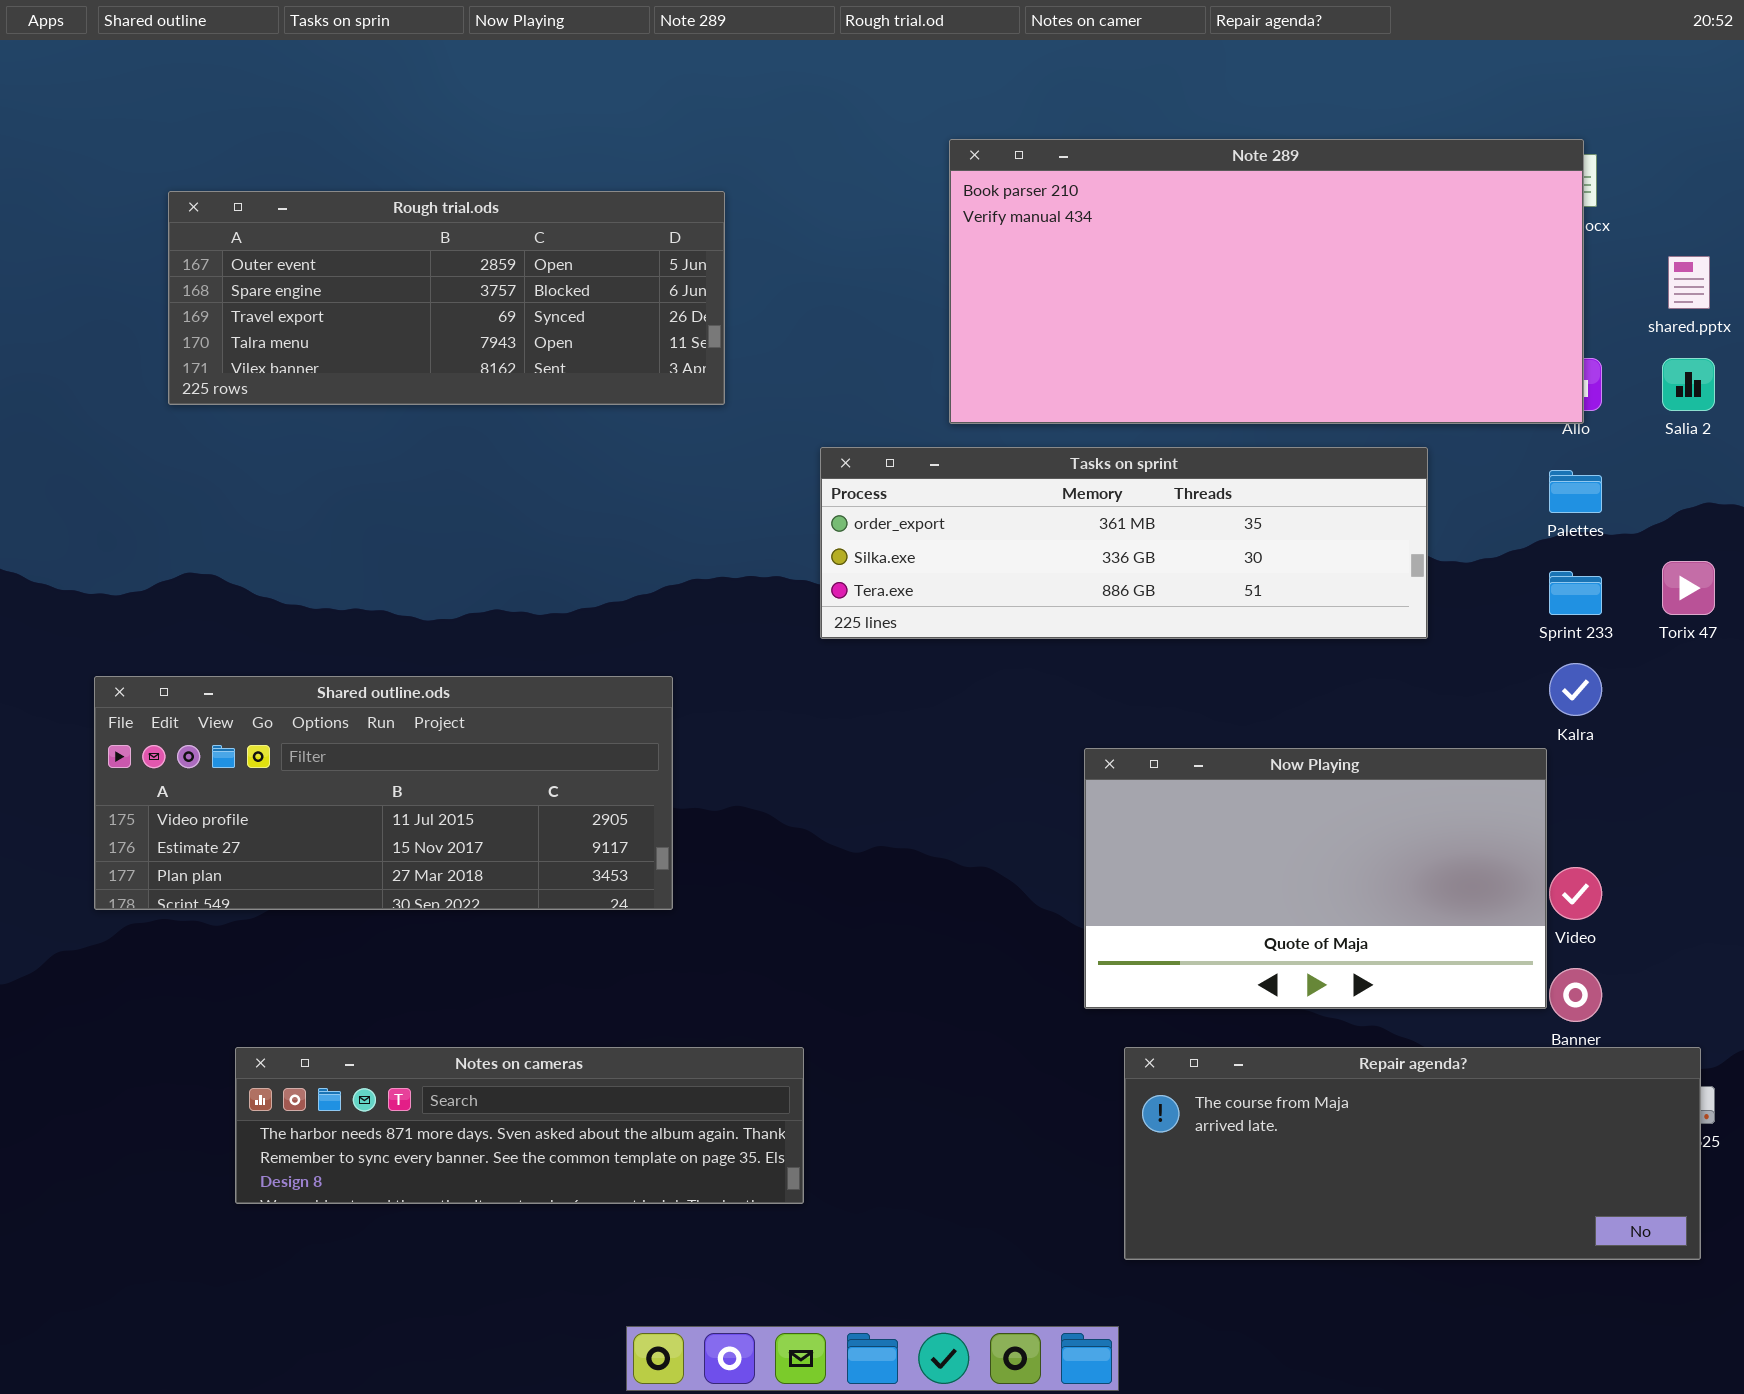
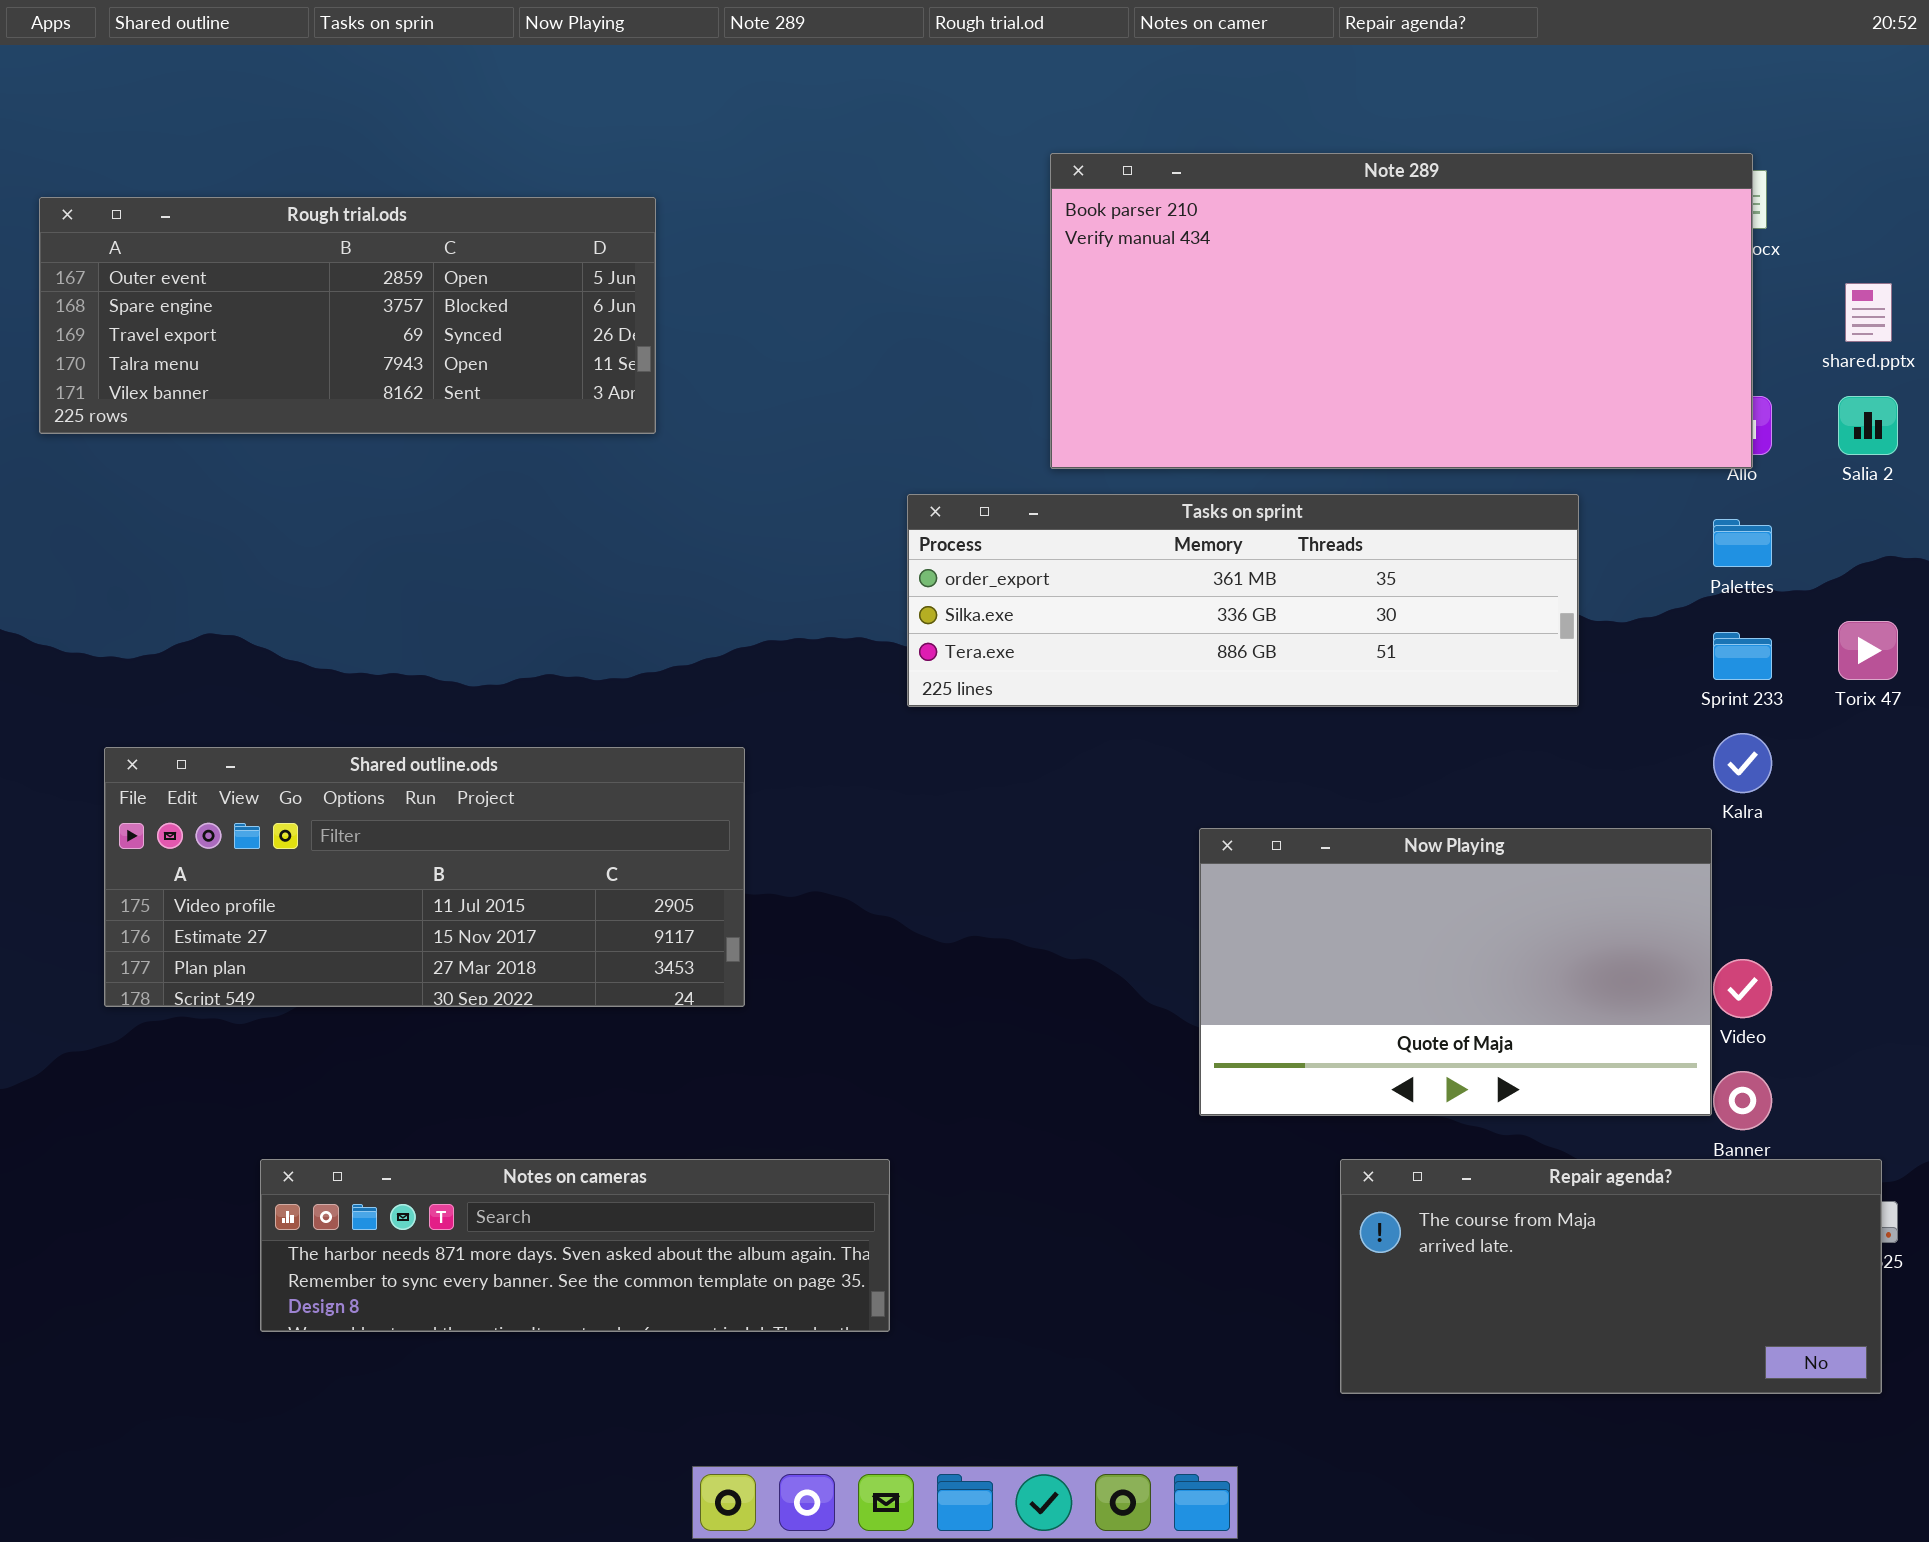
Rough trial.ods: [168,191,725,405] -> [39,197,656,434], moved
Repair agenda?: [1124,1047,1701,1260] -> [1340,1159,1882,1394], resized

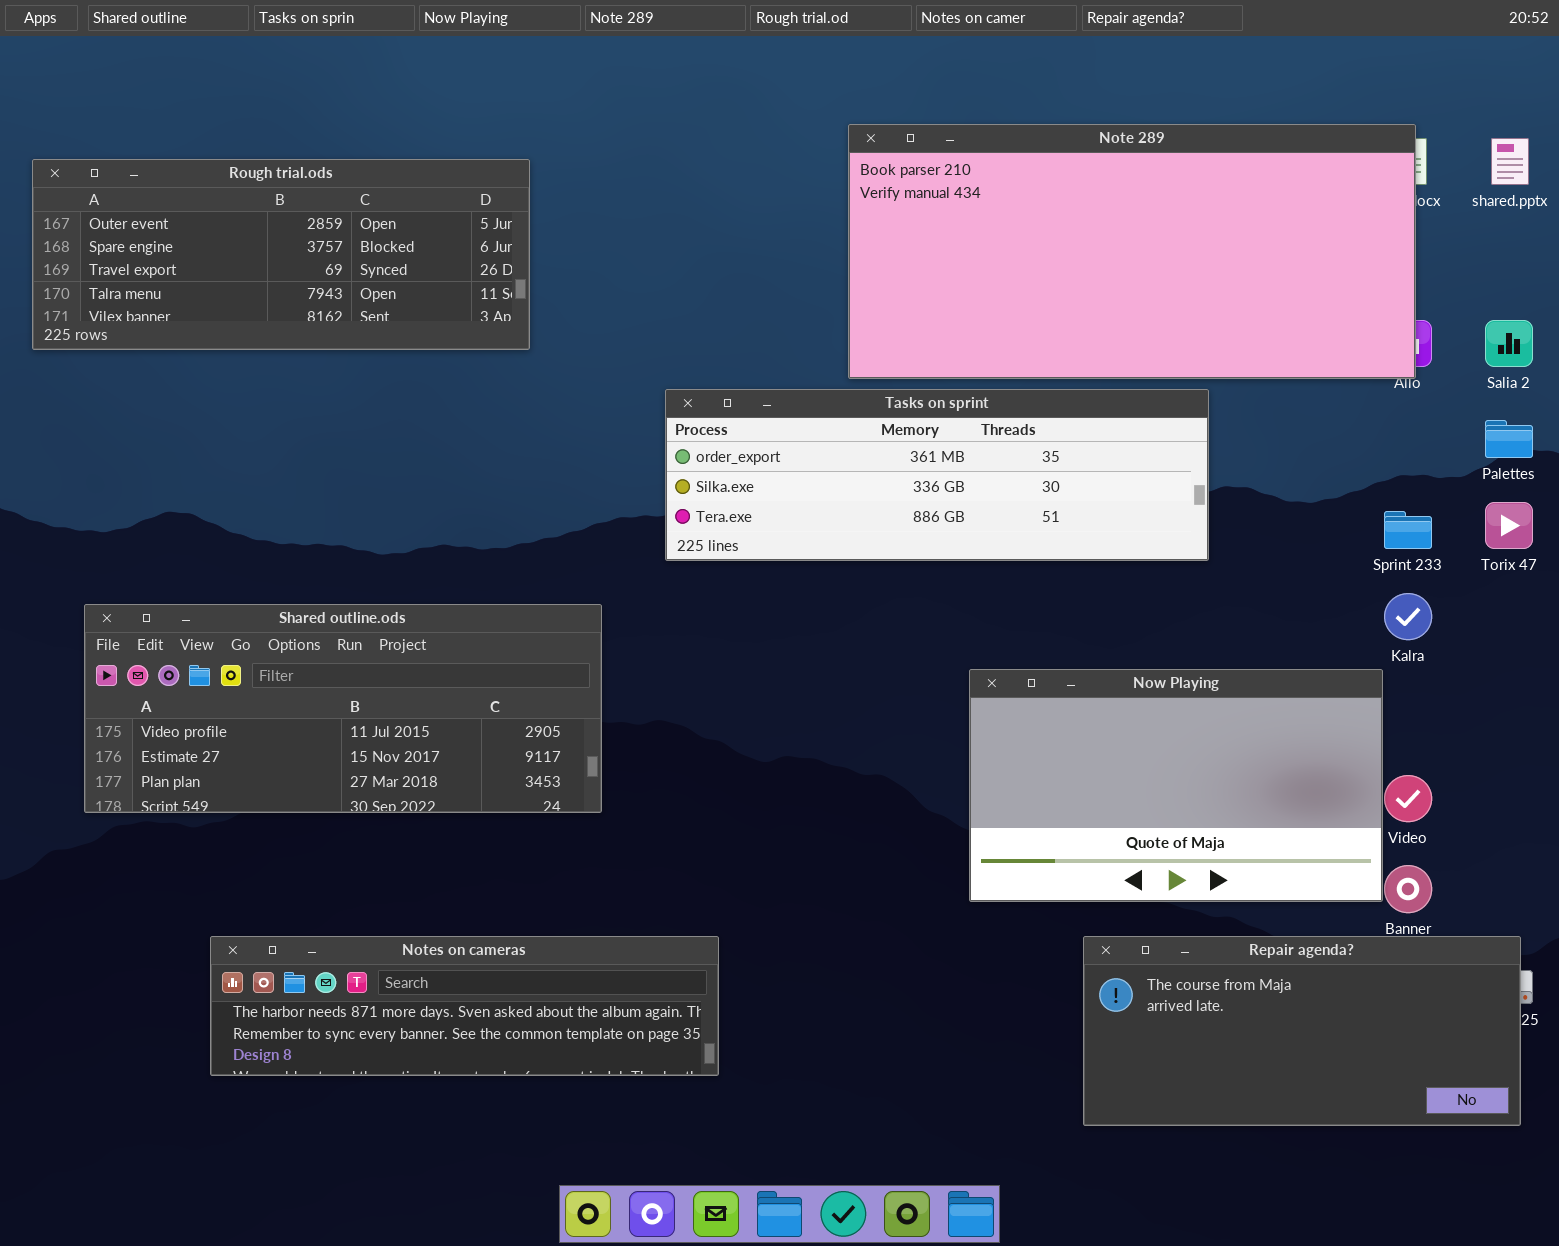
shared.pptx: [1845,283,1892,342] -> [1491,138,1529,185], moved
Tasks on sprint: [907,494,1579,707] -> [665,389,1209,561], moved
Palettes: [1713,519,1772,567] -> [1485,420,1533,458], moved

